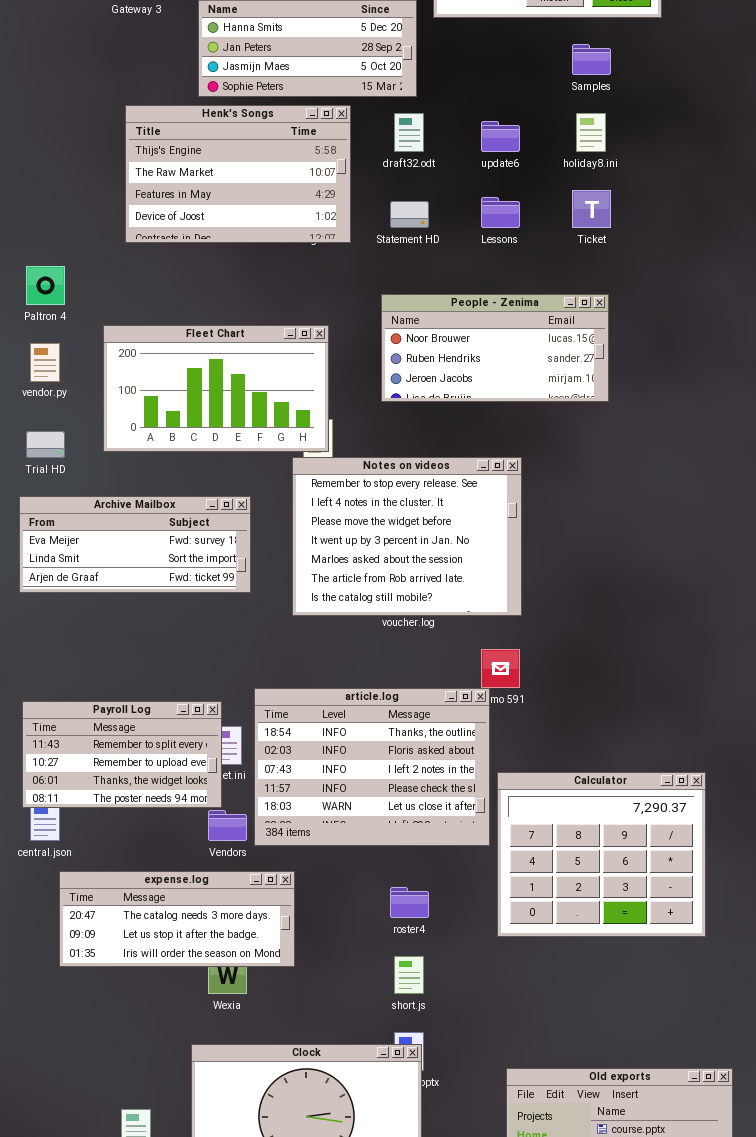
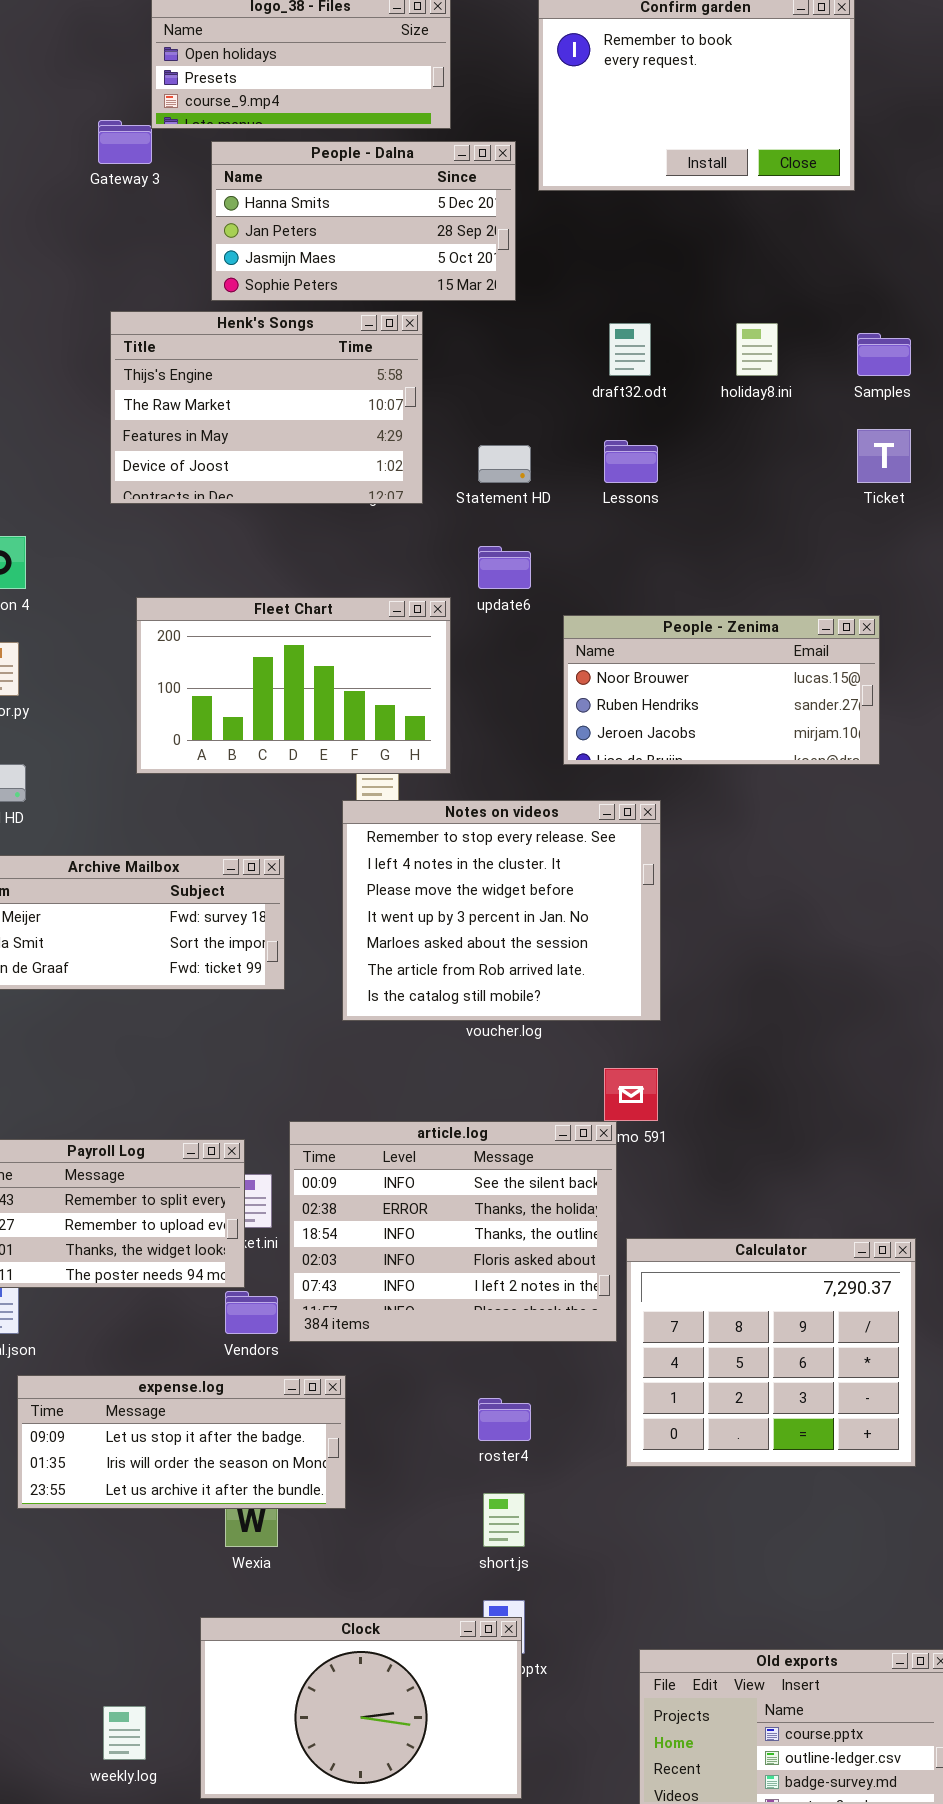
Samples: [572,44,611,75] -> [857,333,911,376], moved
draft32.odt: [394,113,424,152] -> [609,323,651,376], moved
update6: [481,121,520,152] -> [478,546,531,589], moved
Ticket: [572,190,611,228] -> [857,429,911,483], moved
People - Zenima: [381,294,609,402] -> [563,615,880,765], moved
Fleet Chart: [103,325,329,452] -> [136,597,451,774], moved
article.log: [254,688,490,846] -> [289,1121,617,1342], scrolled up 2 rows
expense.log: [59,871,295,967] -> [17,1375,346,1509], scrolled down 1 row

